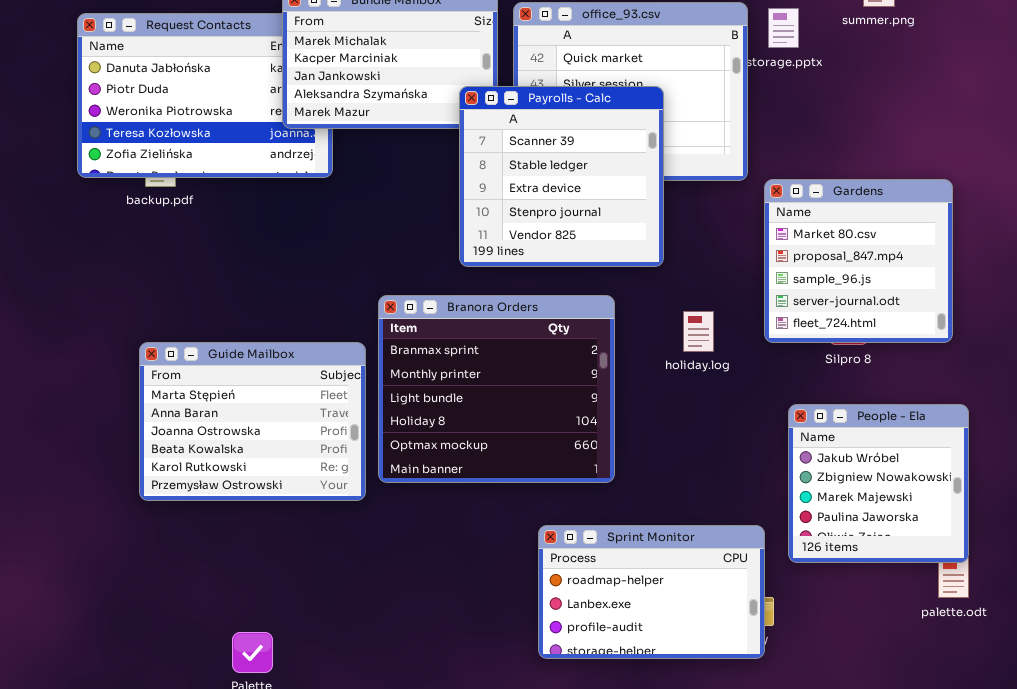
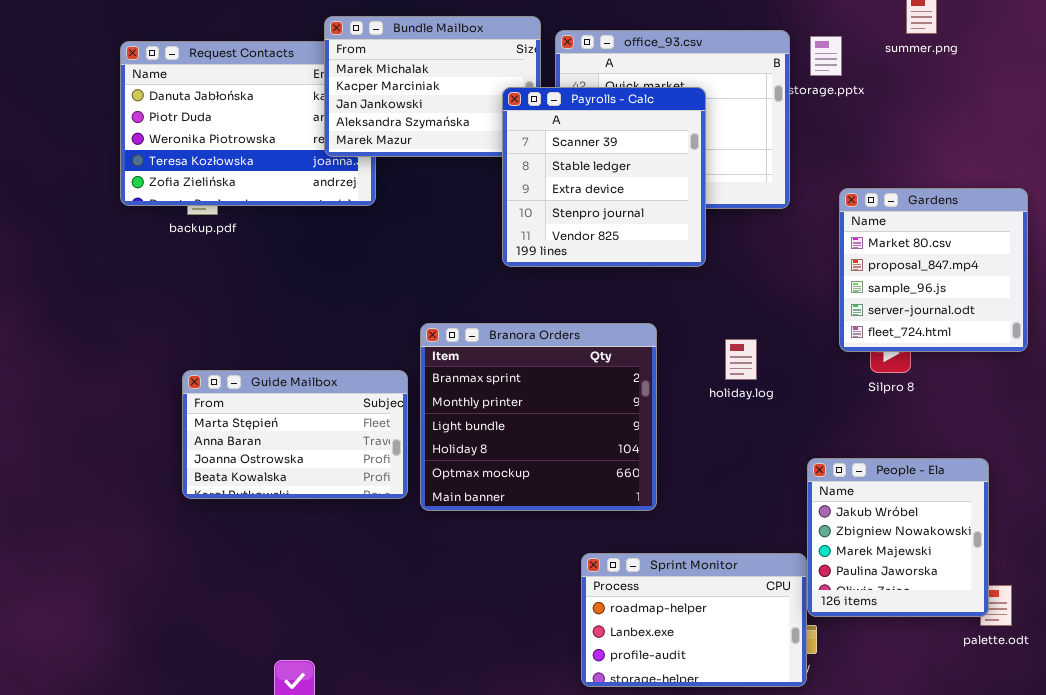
Payrolls - Calc: [459,86,664,267] -> [502,87,706,267], moved
Gardens: [764,179,953,343] -> [839,188,1028,352], moved
Guide Mailbox: [139,342,366,501] -> [182,370,408,499], resized
People - Ela: [788,404,969,563] -> [807,458,989,617], moved

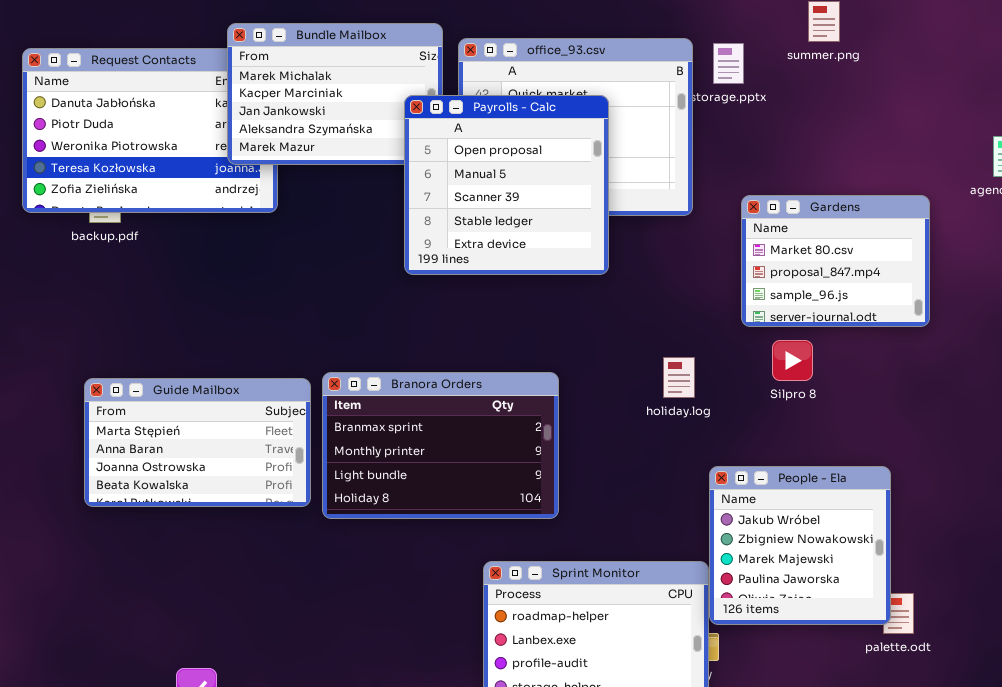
Payrolls - Calc: [502,87,706,267] -> [404,95,609,275], scrolled up 2 rows
Gardens: [839,188,1028,352] -> [741,195,930,327], resized
Branora Orders: [420,323,657,511] -> [322,372,559,519], resized
holiday.log: [725,339,757,380] -> [663,357,695,398], moved

